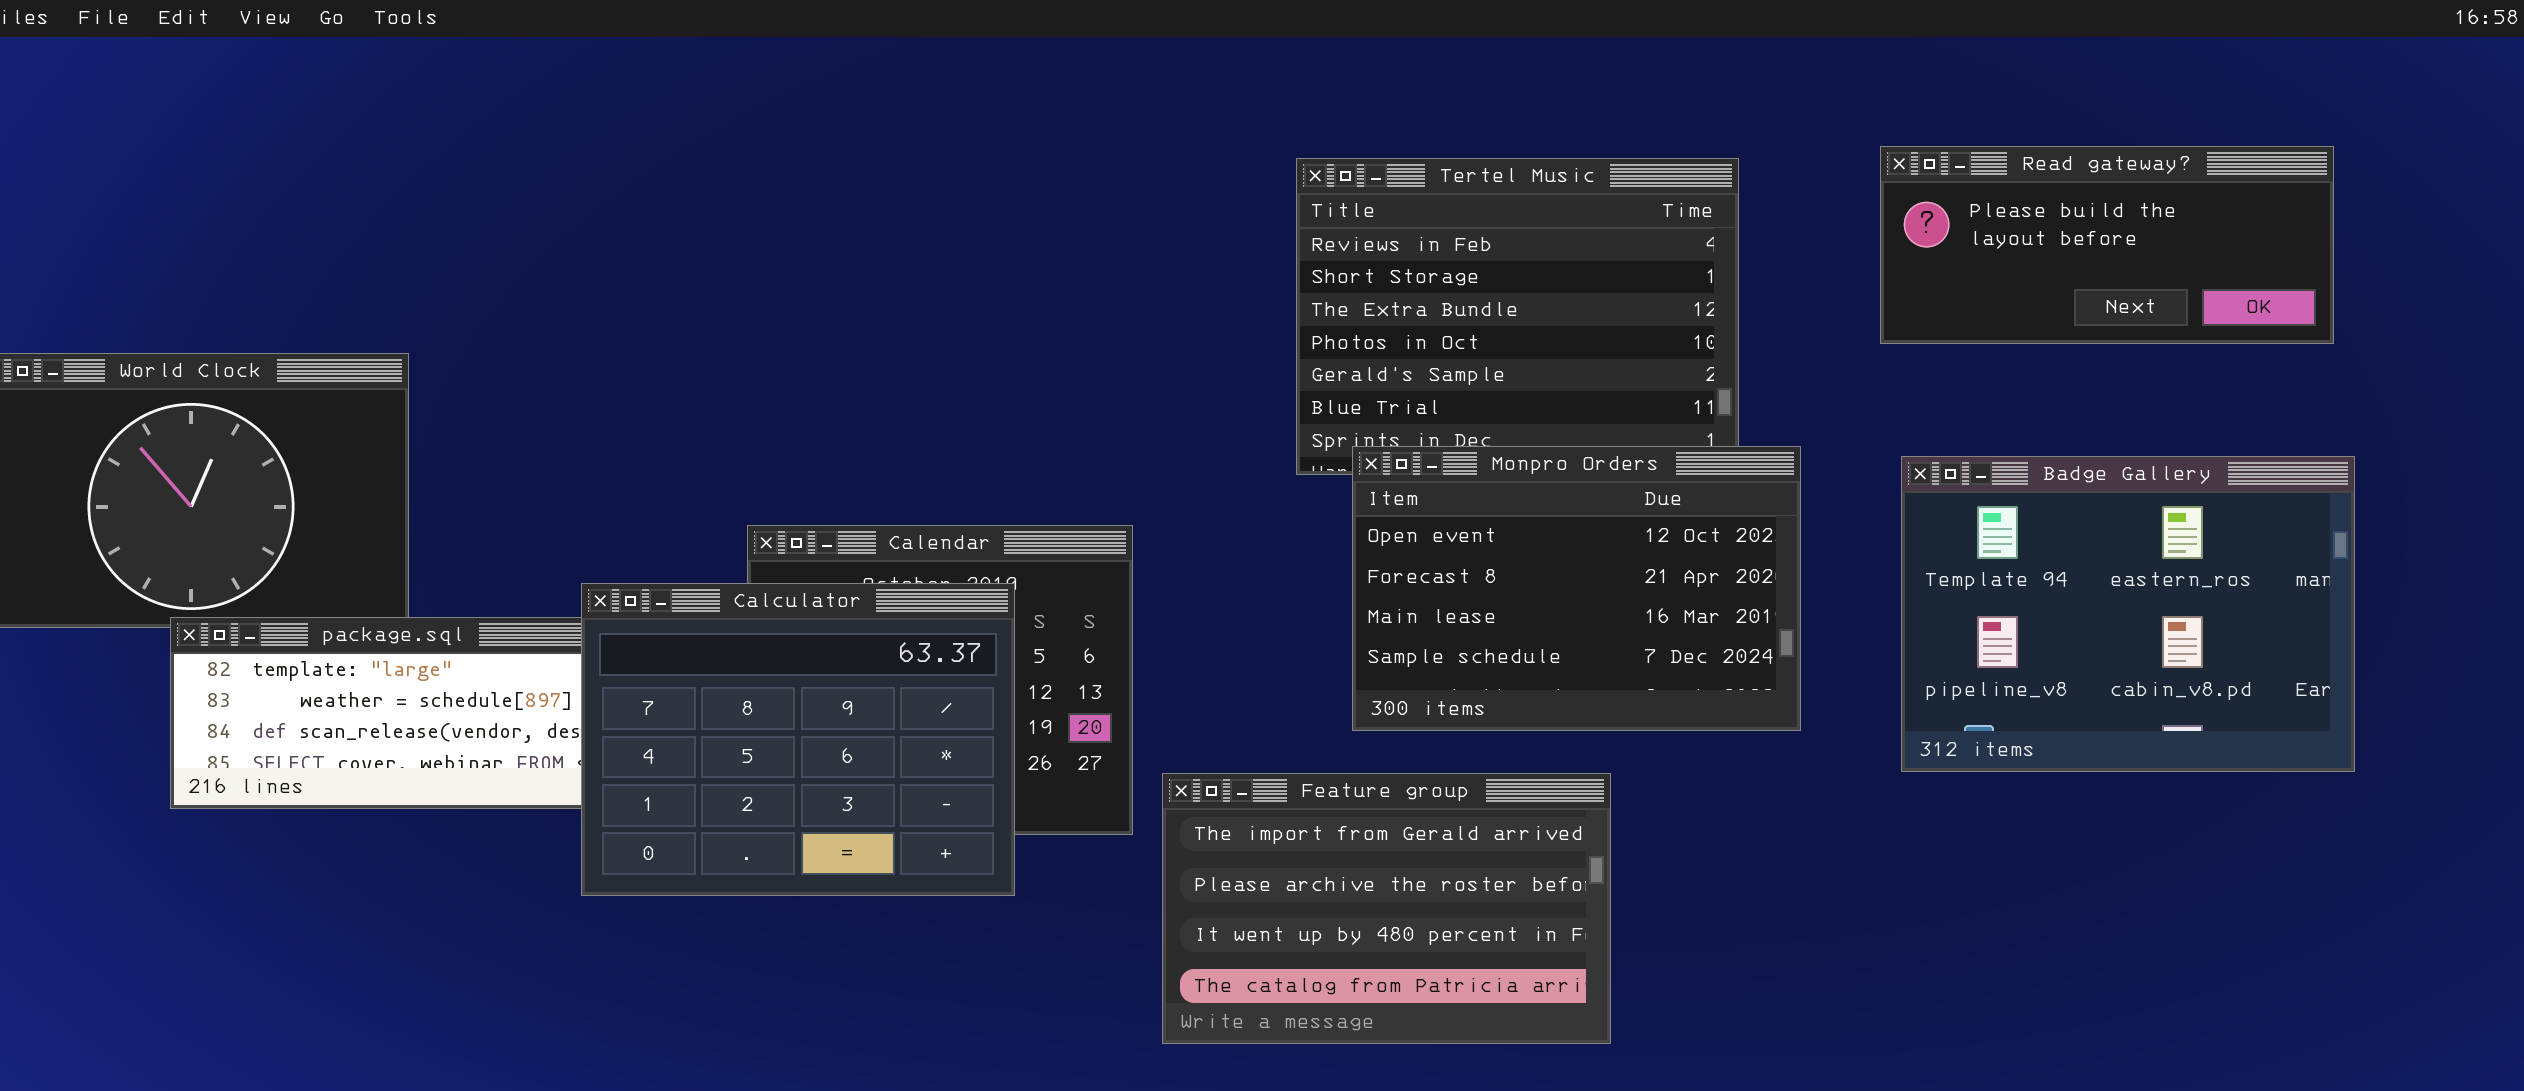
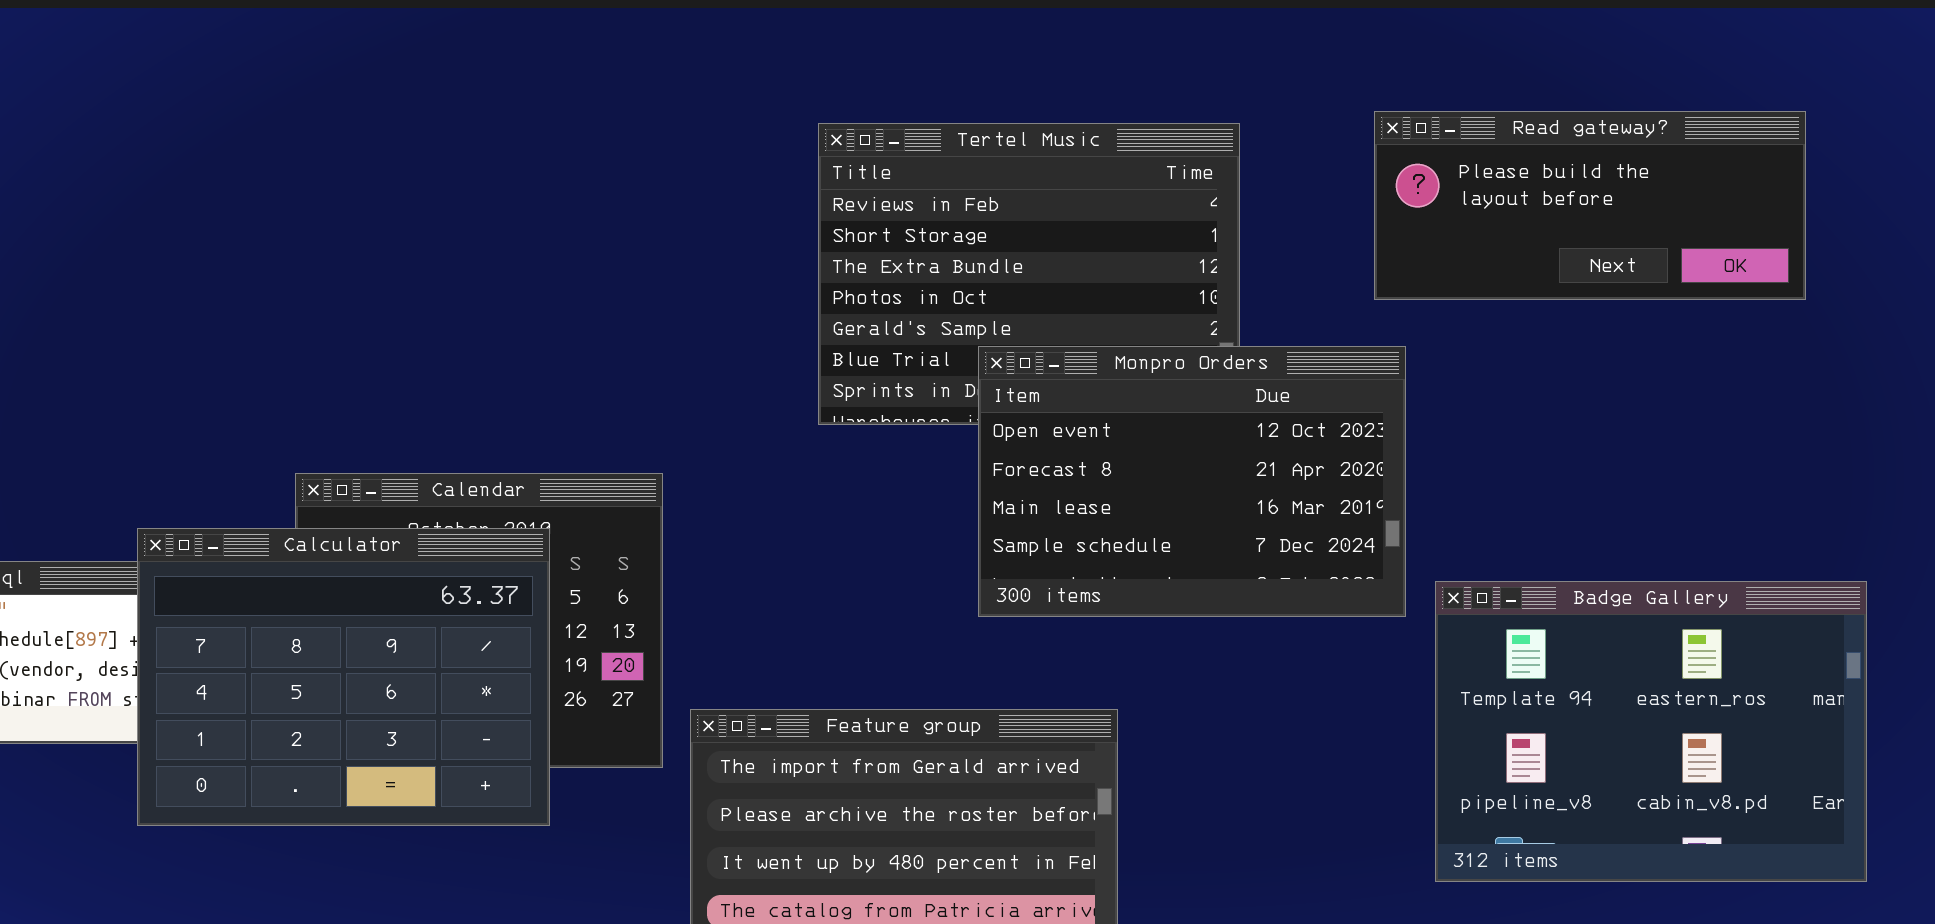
Monpro Orders: [1352,446,1801,731] -> [978,346,1406,617], moved
Badge Gallery: [1901,456,2355,772] -> [1435,581,1867,882], moved

